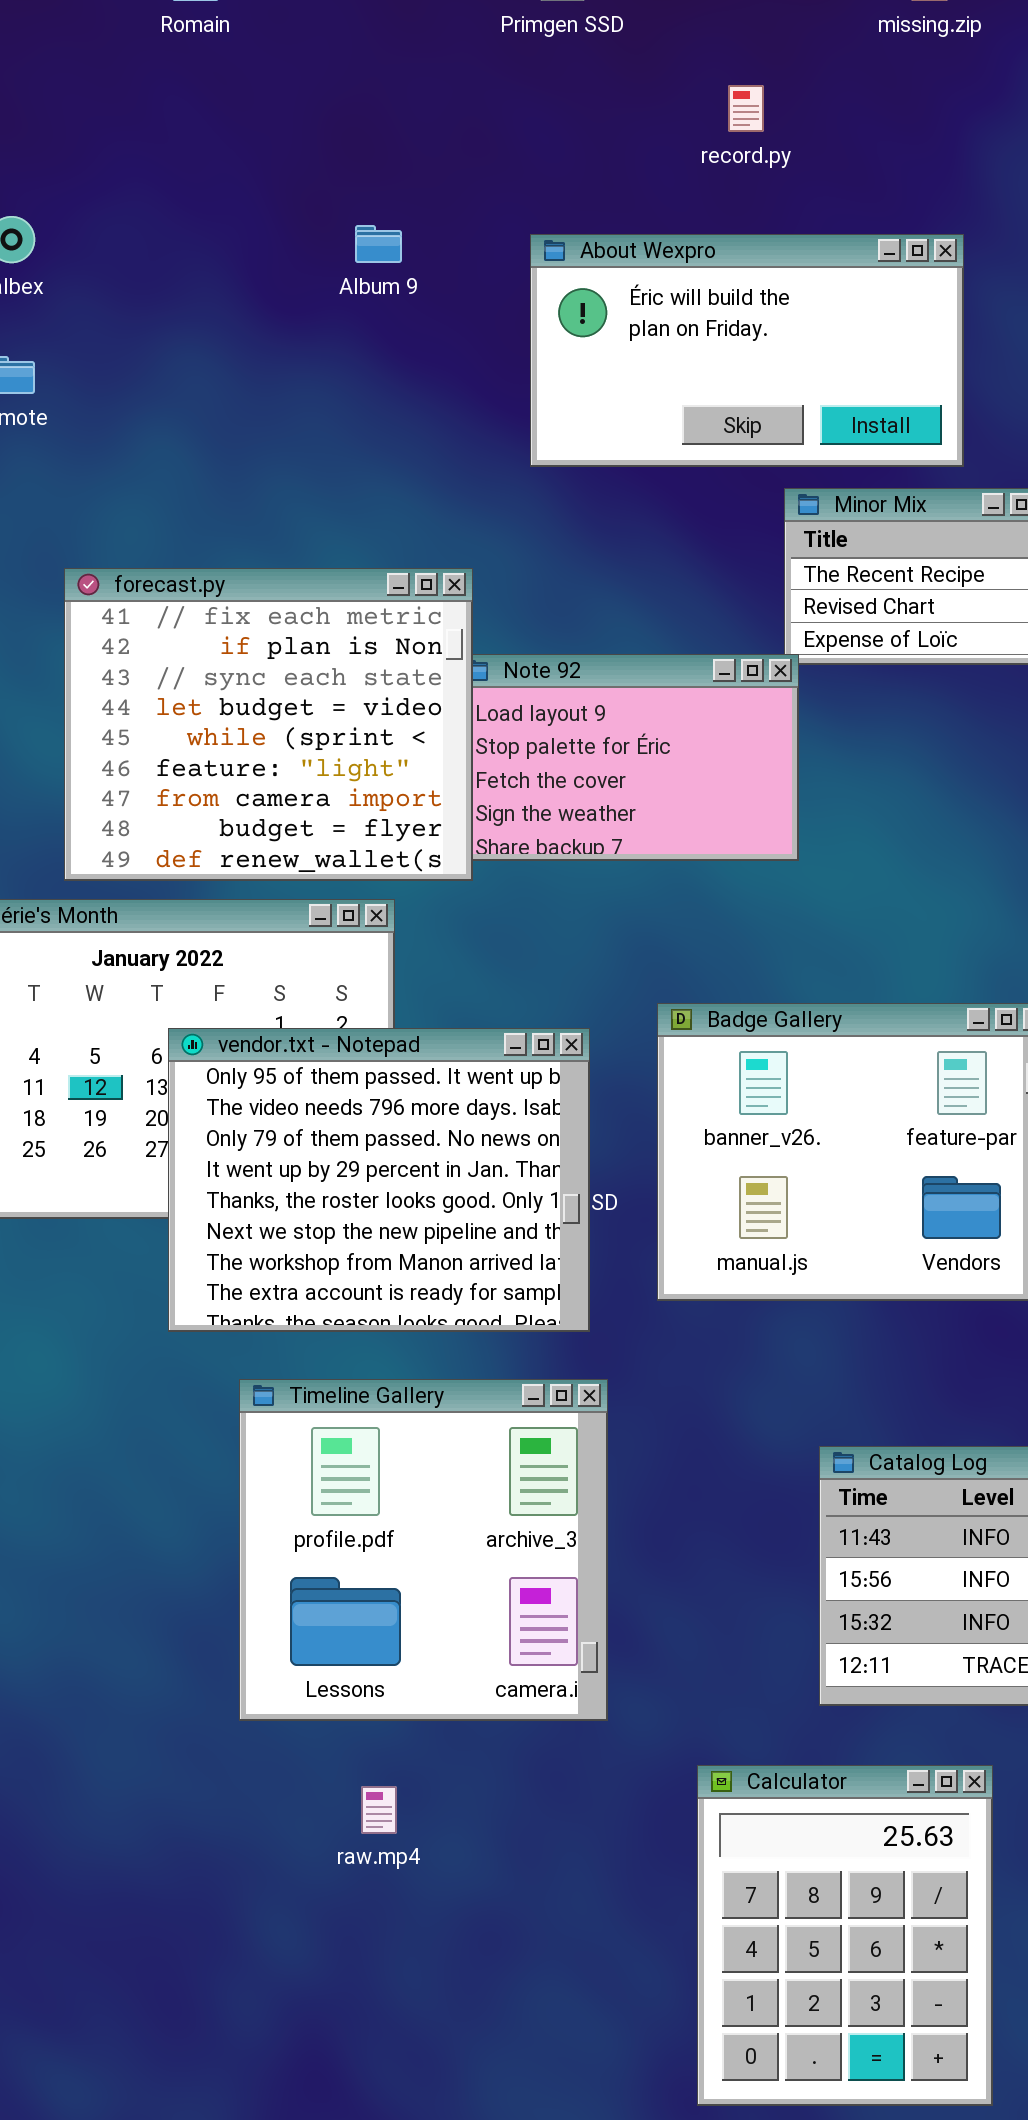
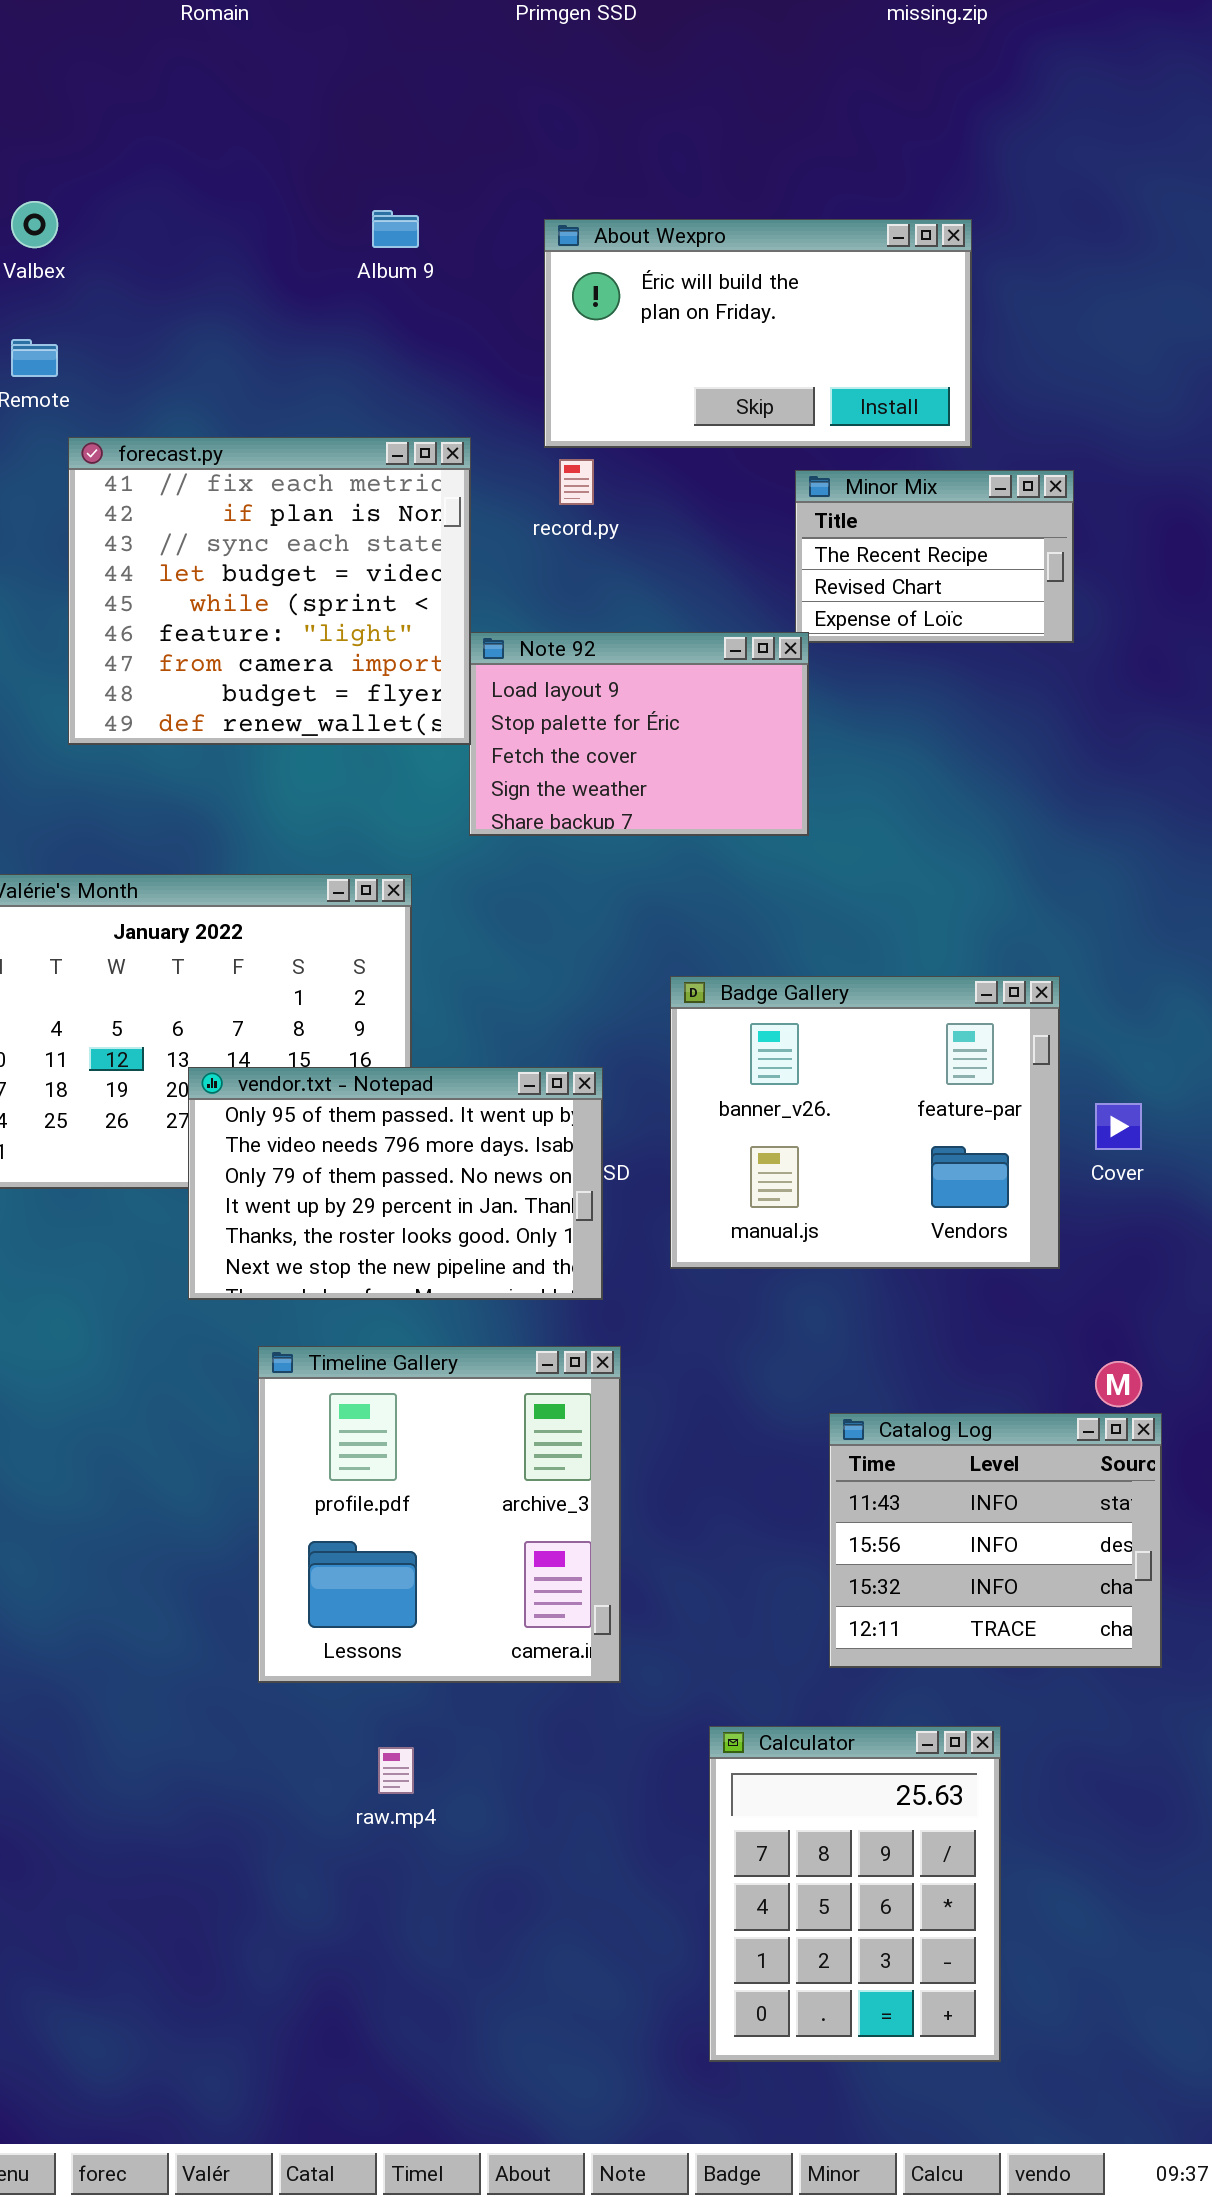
record.py: [728,85,764,132] -> [559,459,594,505], moved
forecast.py: [64,568,473,881] -> [68,437,471,745], moved
vendor.txt - Notepad: [168,1028,590,1332] -> [188,1067,603,1300], resized

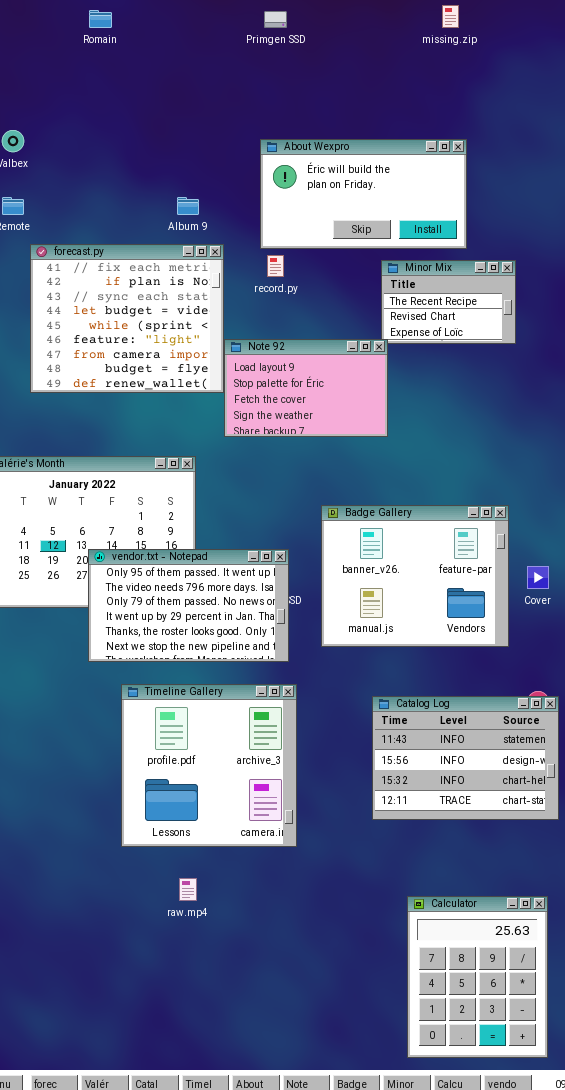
Album 9: [372,210,419,248] -> [177,197,199,215], moved
Catalog Log: [829,1413,1162,1668] -> [372,696,559,820], moved, resized
Calculator: [709,1726,1001,2062] -> [407,896,548,1058], moved

